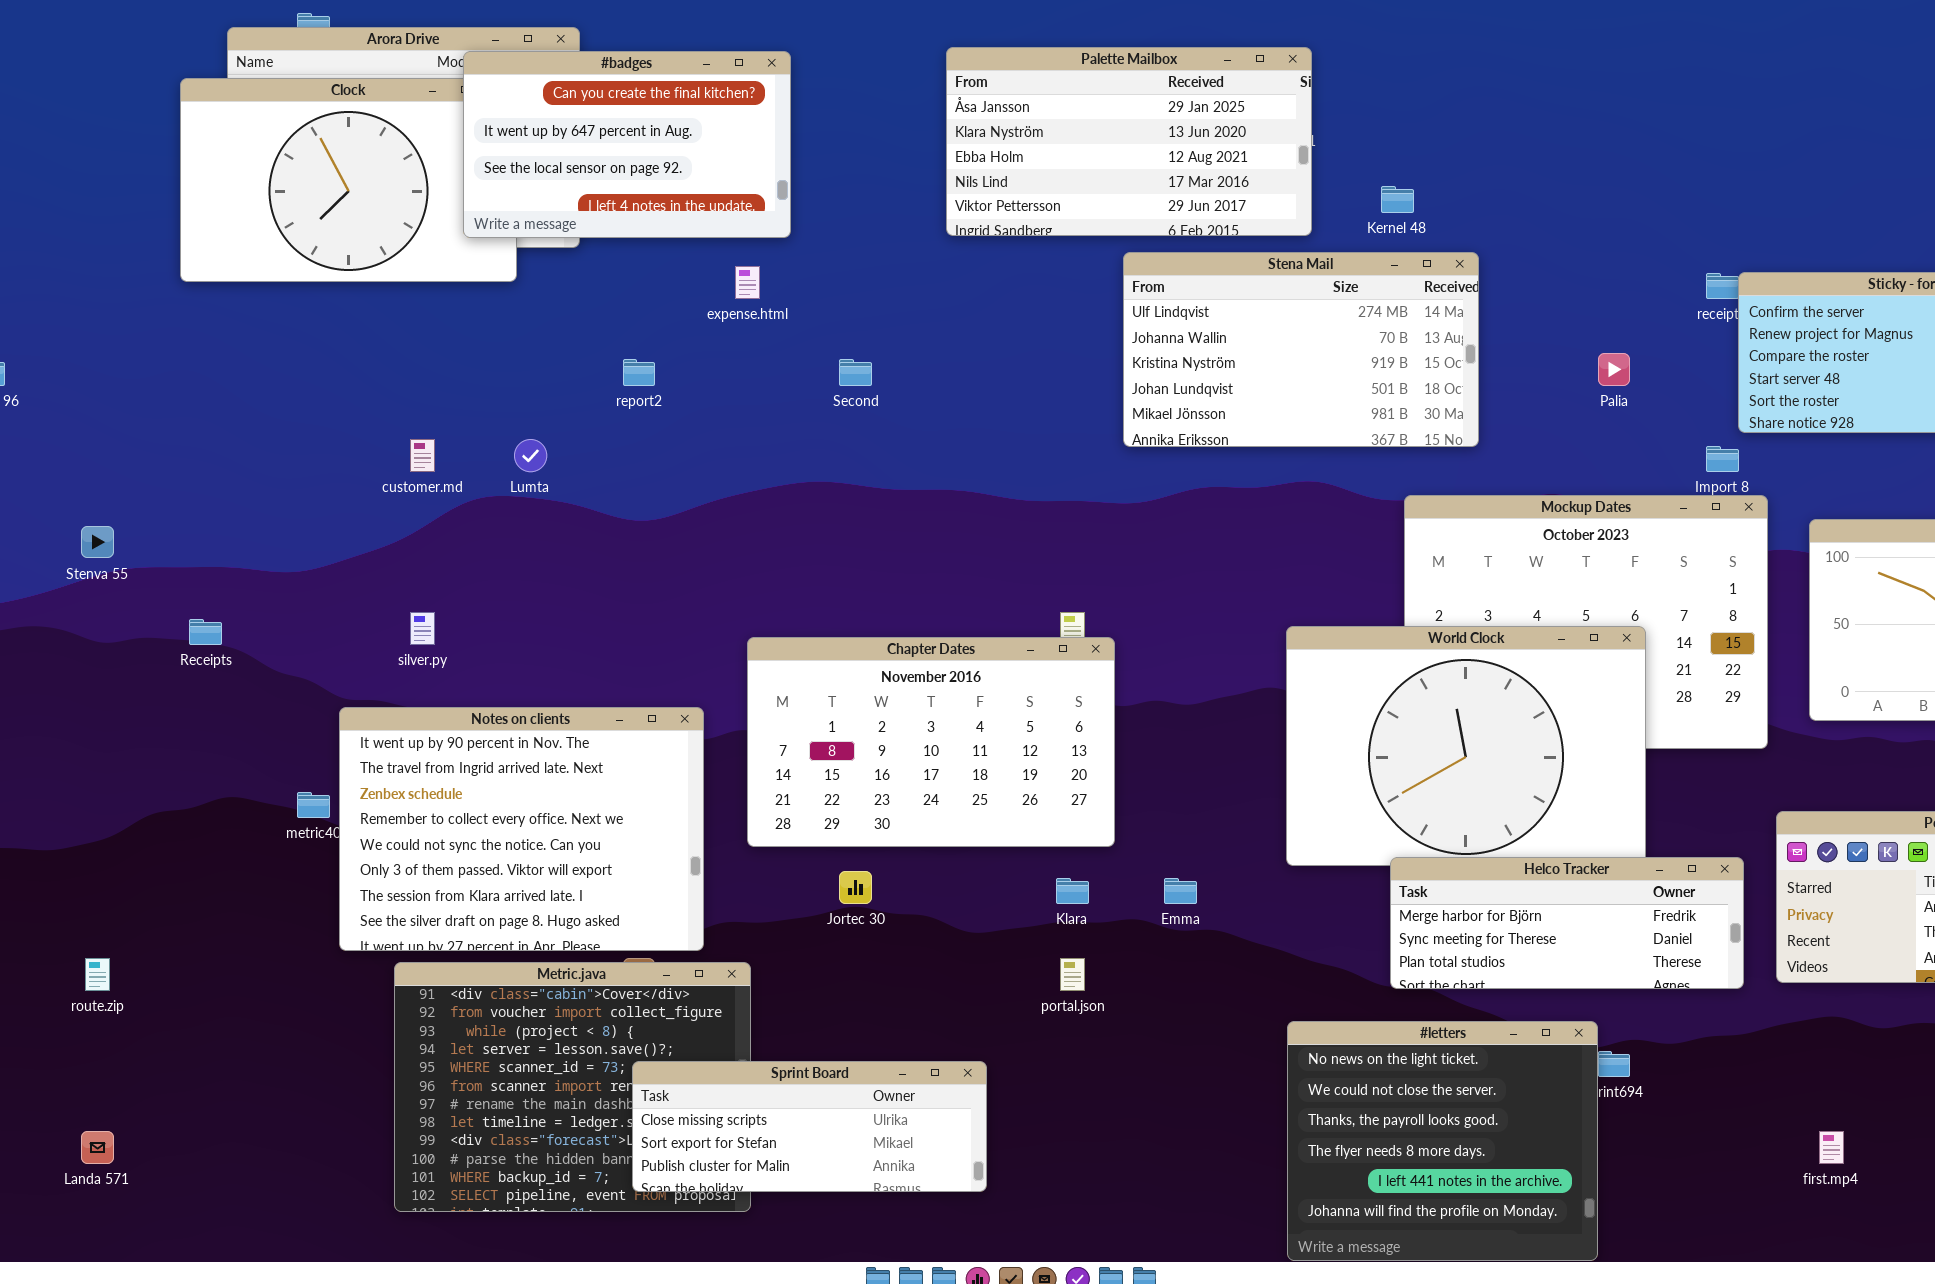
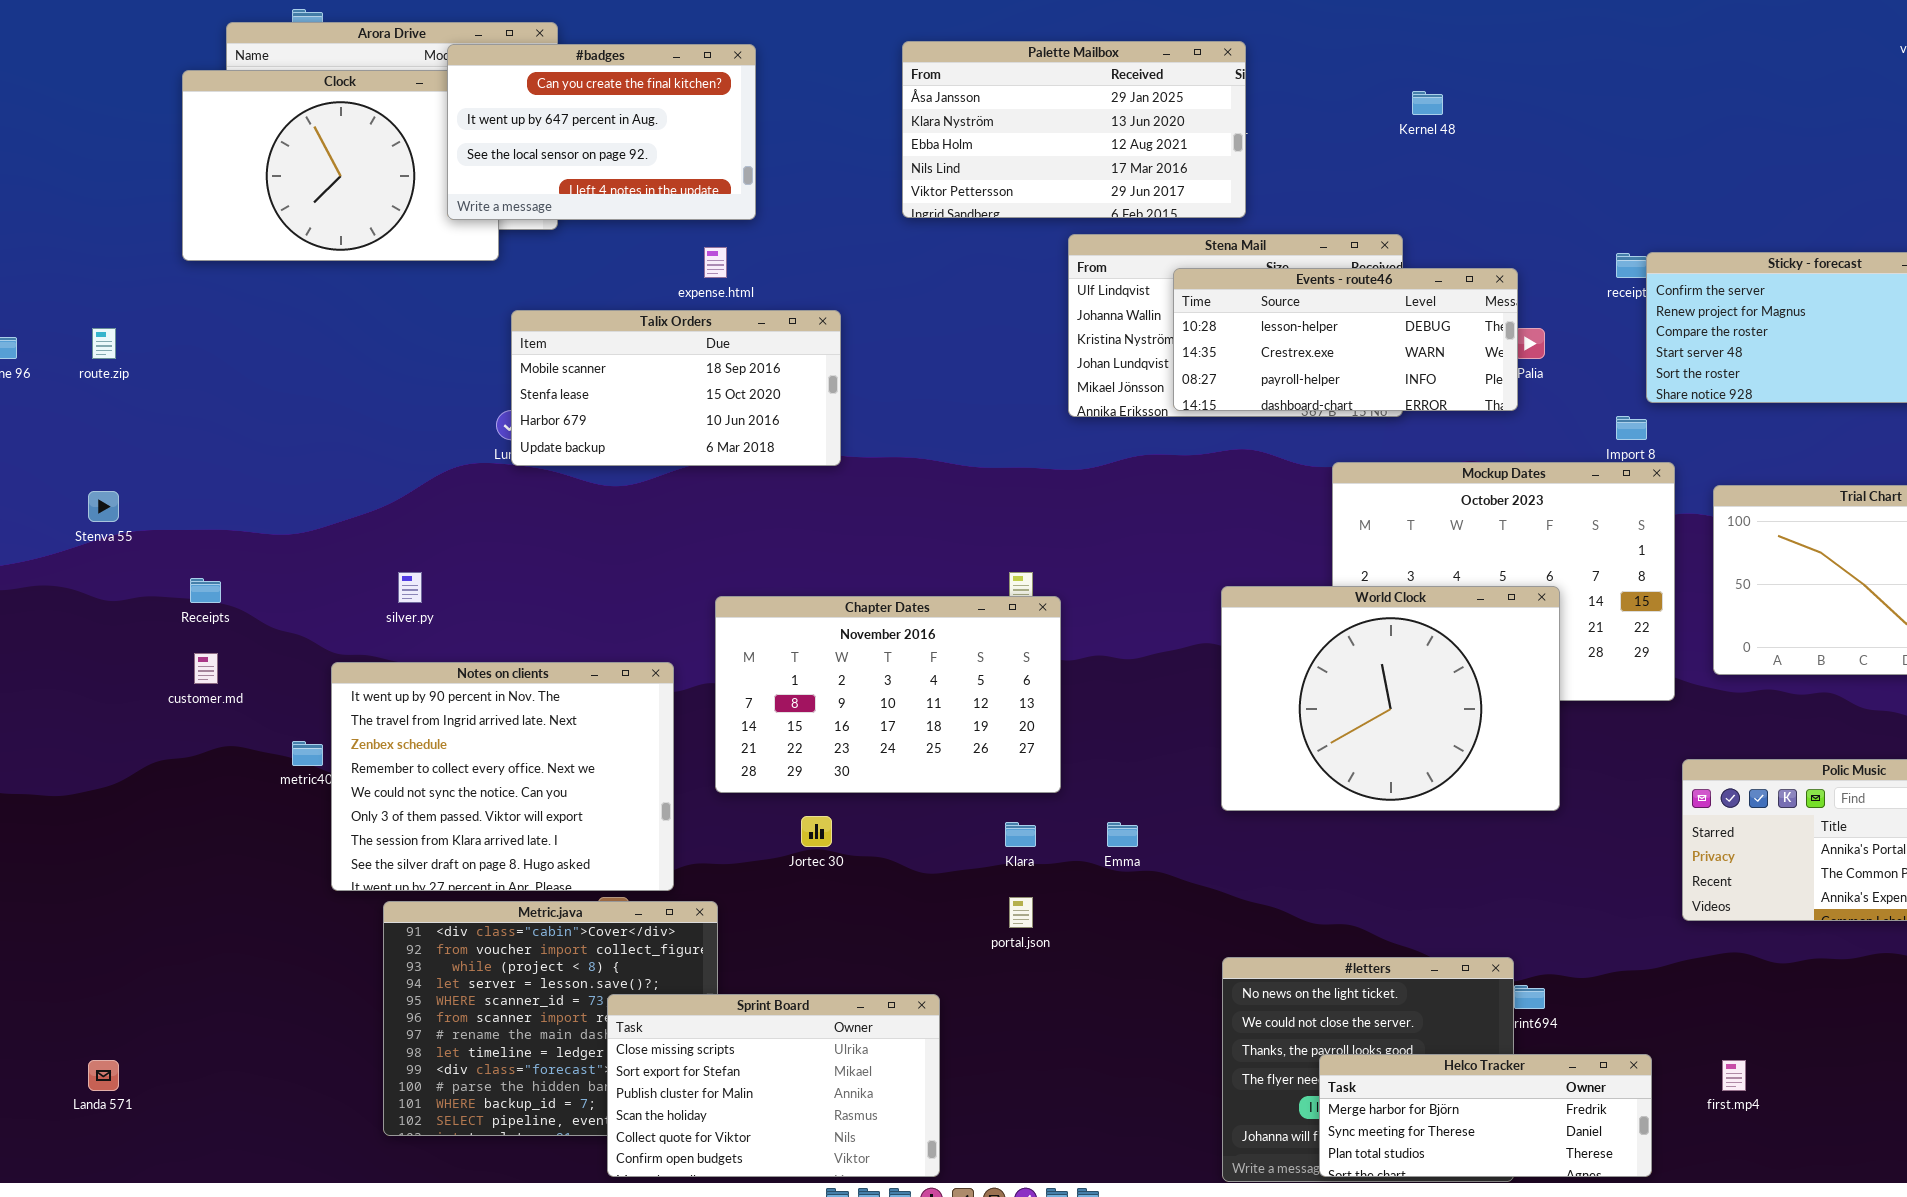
Kernel 48: [1381,186,1414,213] -> [1412,91,1443,115], moved
Events - route46: none -> [1173,268,1518,411], opened
Talix Orders: none -> [511,310,841,466], opened
customer.md: [410,439,435,472] -> [194,653,218,684], moved
Helco Tracker: [1390,857,1744,989] -> [1319,1054,1652,1177], moved
route.zip: [85,958,110,991] -> [92,328,116,359], moved
Sprint Board: [632,1061,987,1192] -> [607,994,940,1177], resized

